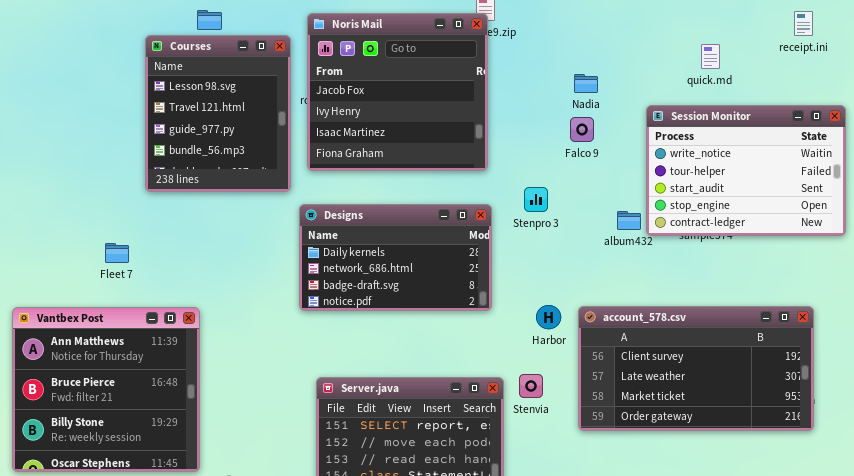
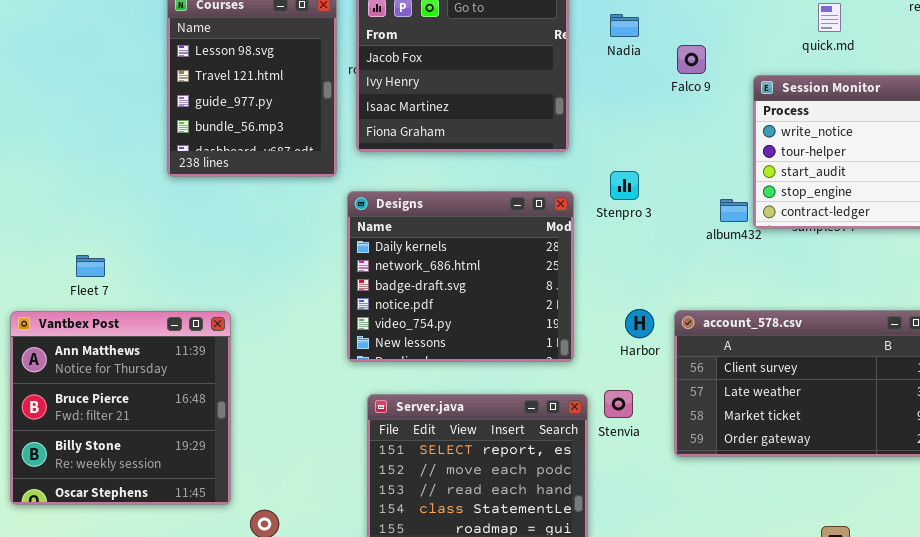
Nadia: [574,74,598,93] -> [610,14,639,37], moved
Falco 9: [570,117,594,142] -> [677,45,706,74], moved
Designs: [299,204,492,311] -> [347,191,574,362], resized
Fleet 7: [105,243,129,263] -> [76,255,105,277], moved

